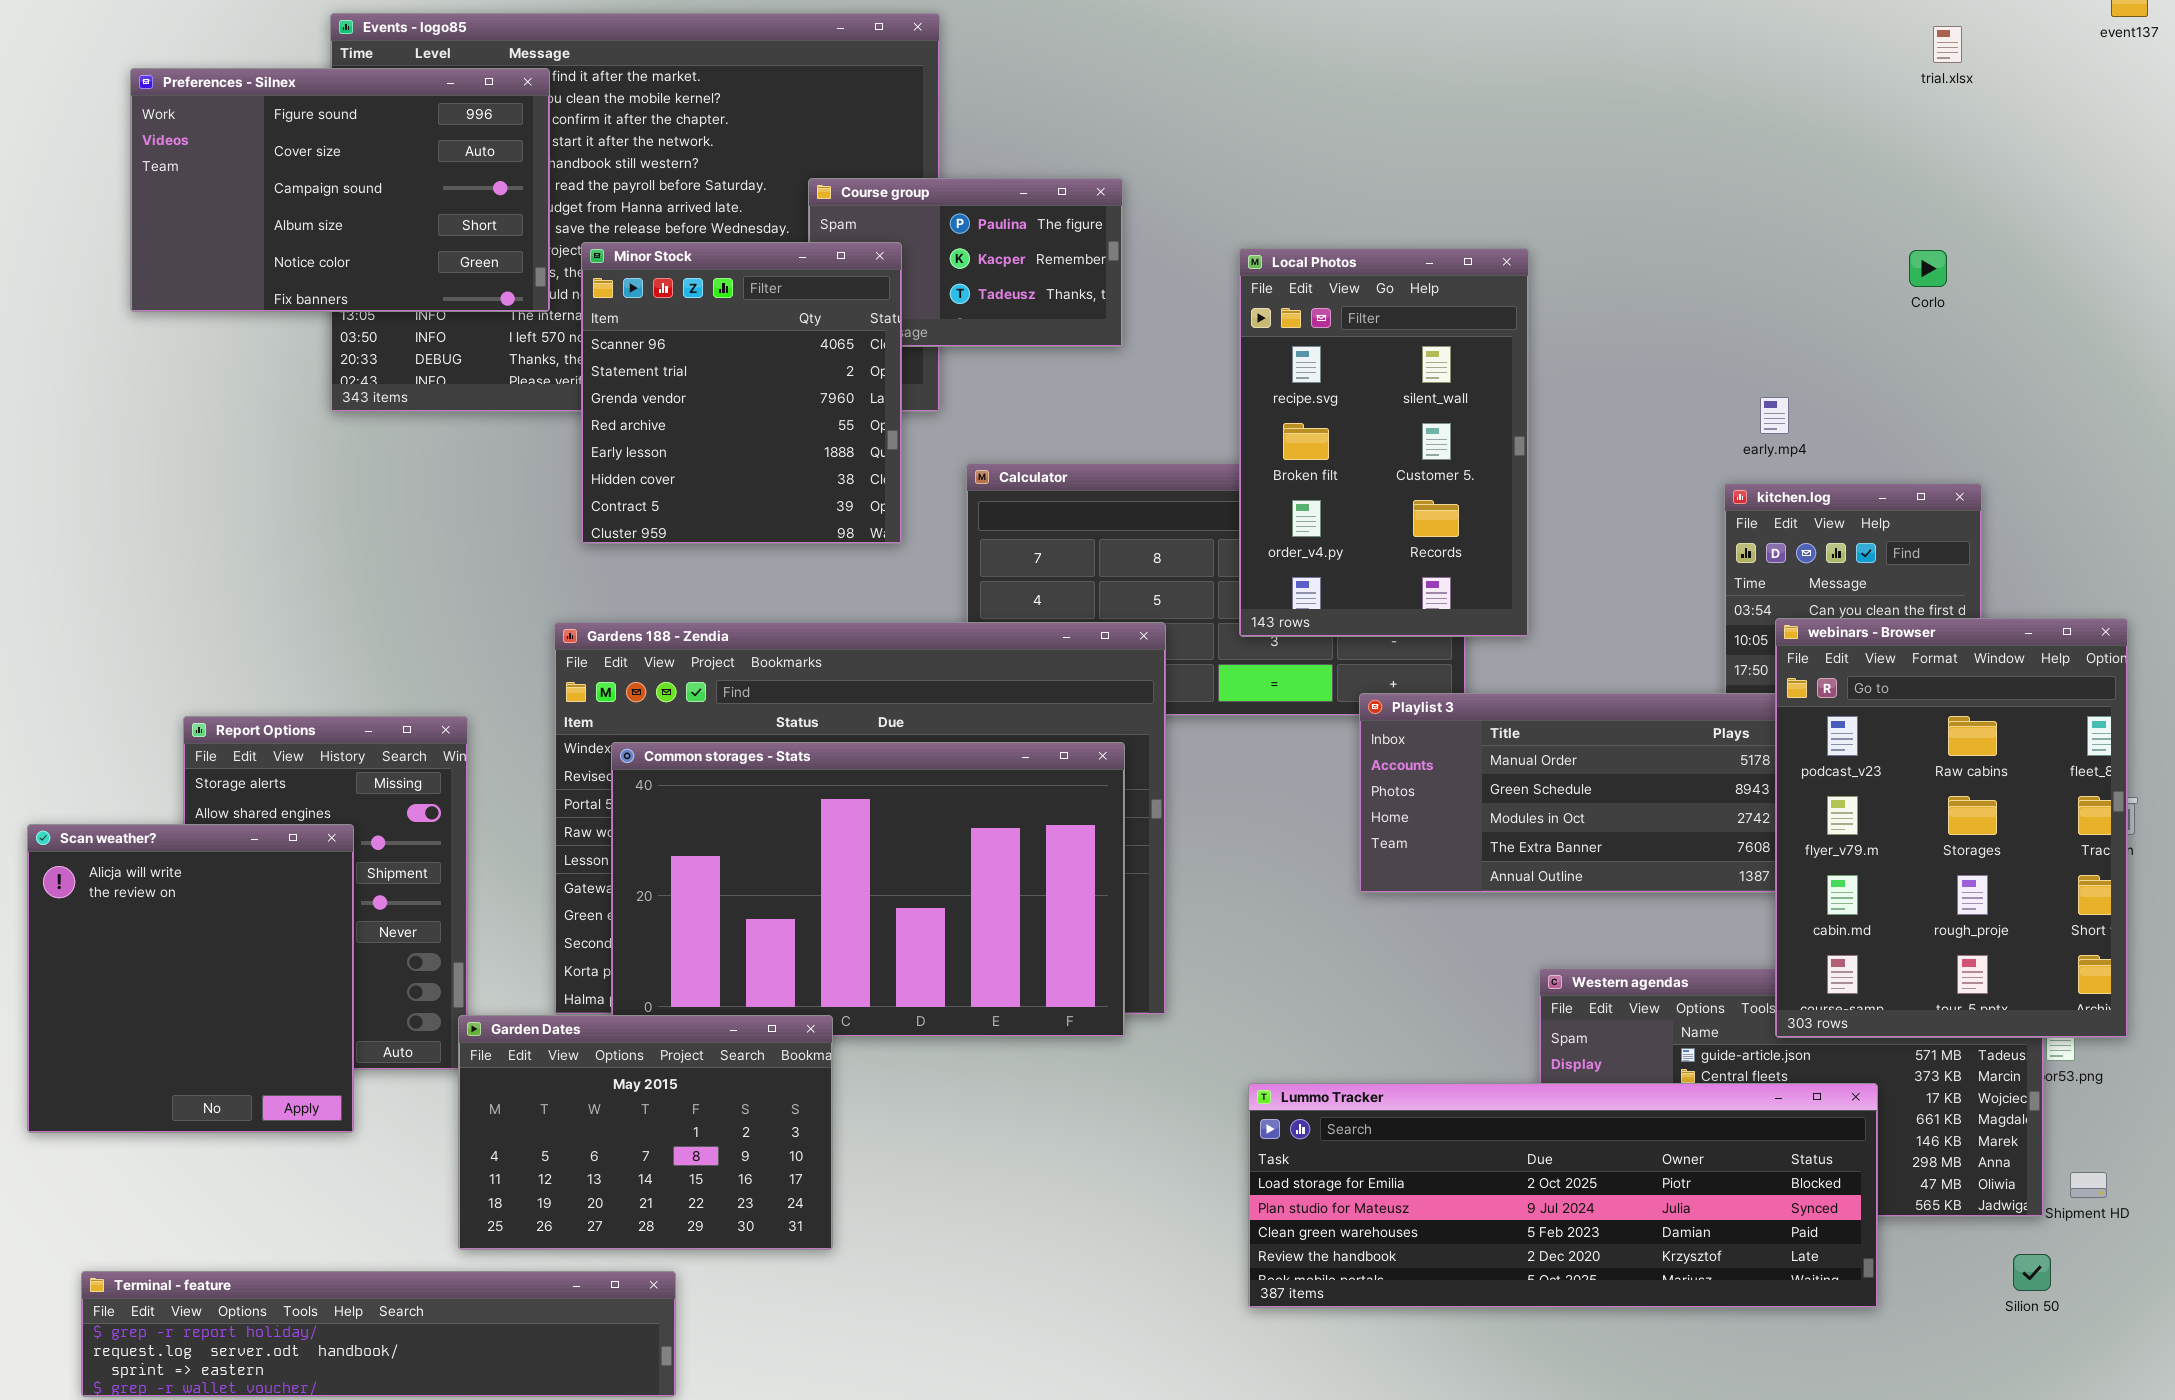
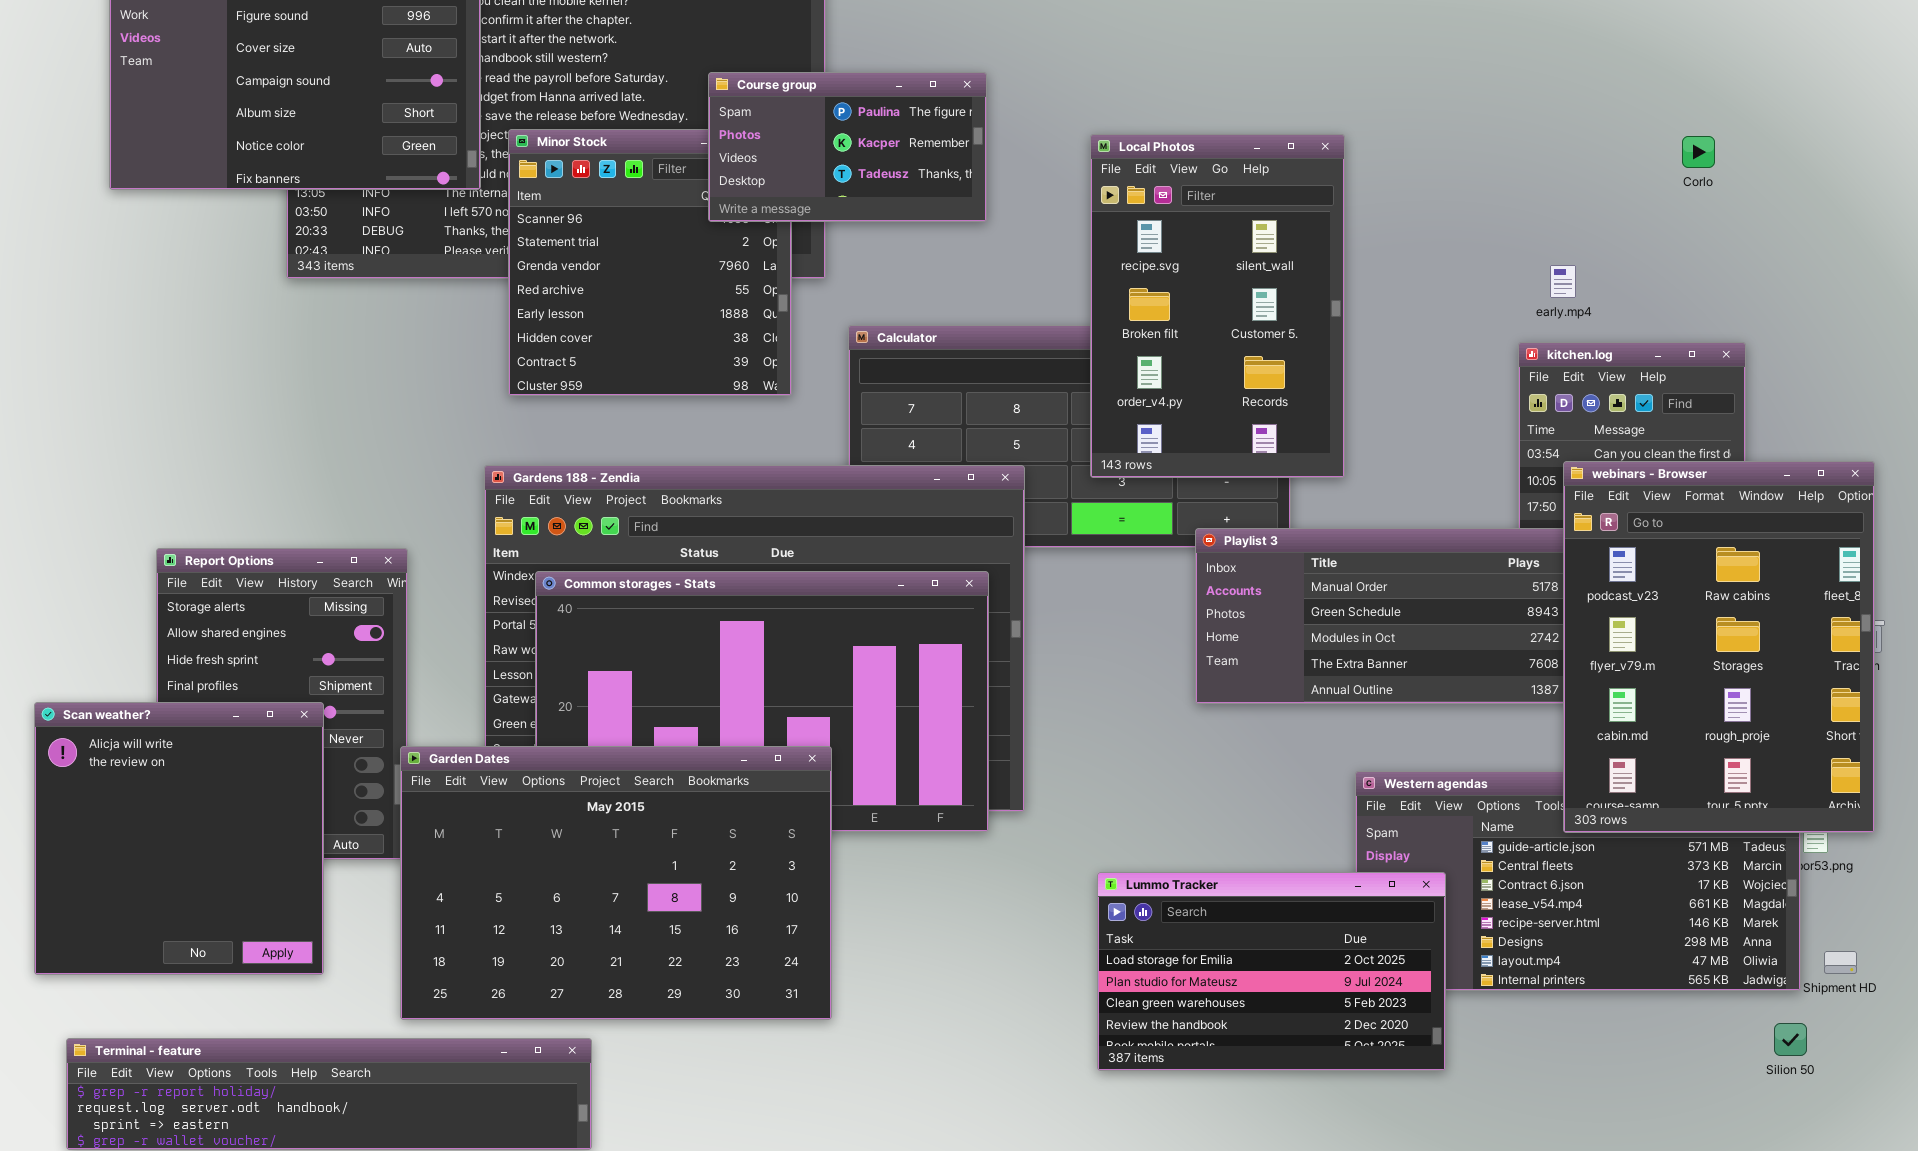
Course group: [808,178,1123,347] -> [708,72,987,222], raised
Scan weather?: [27,824,354,1133] -> [34,702,324,975], moved
Garden Dates: [458,1015,833,1250] -> [400,746,832,1020], resized
Lummo Tracker: [1248,1083,1878,1308] -> [1097,872,1446,1071], resized

